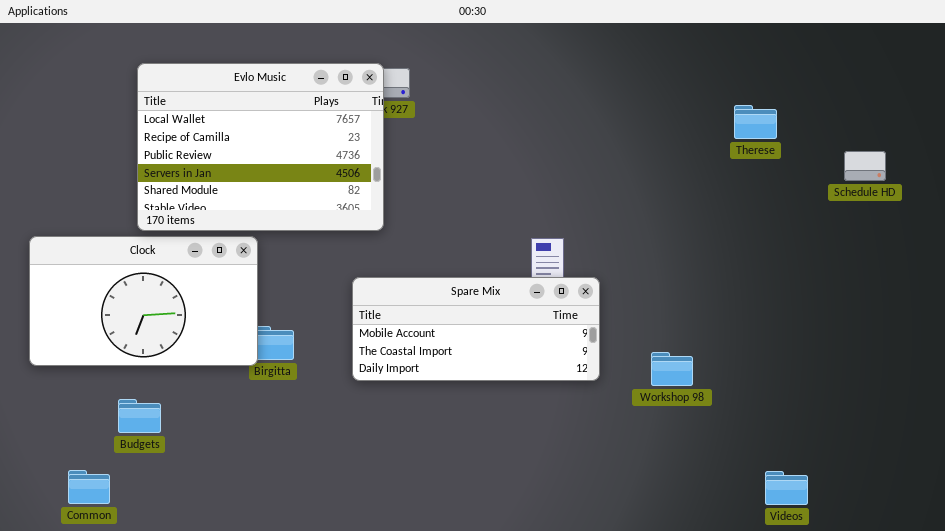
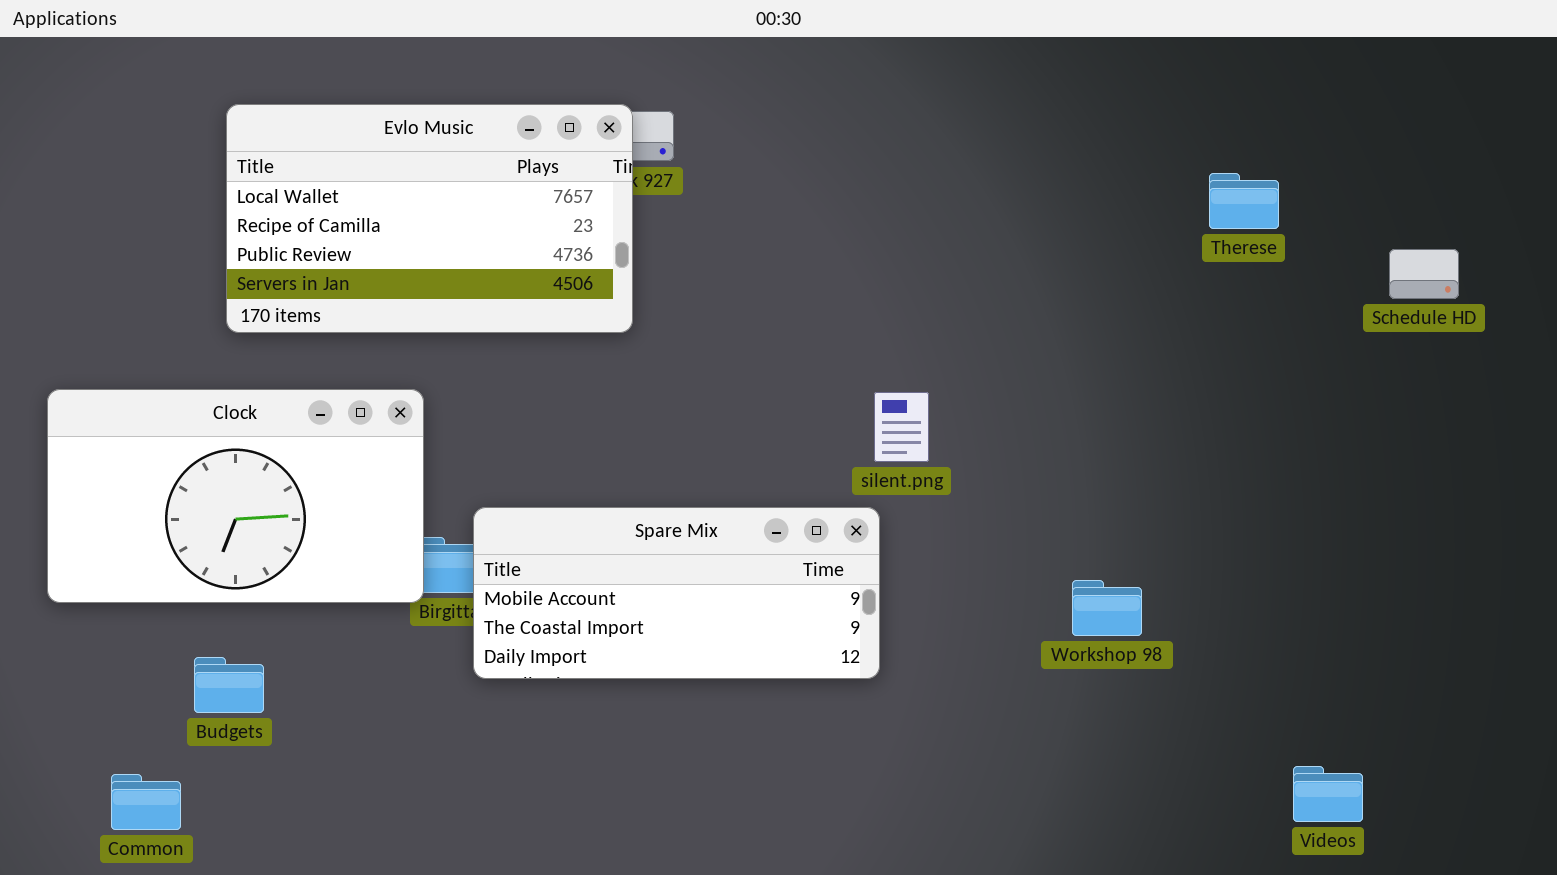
Evlo Music: [137,63,384,231] -> [226,104,633,333], resized
Spare Mix: [352,277,600,381] -> [473,507,880,679], moved
Videos: [765,471,808,505] -> [1293,766,1363,822], moved

